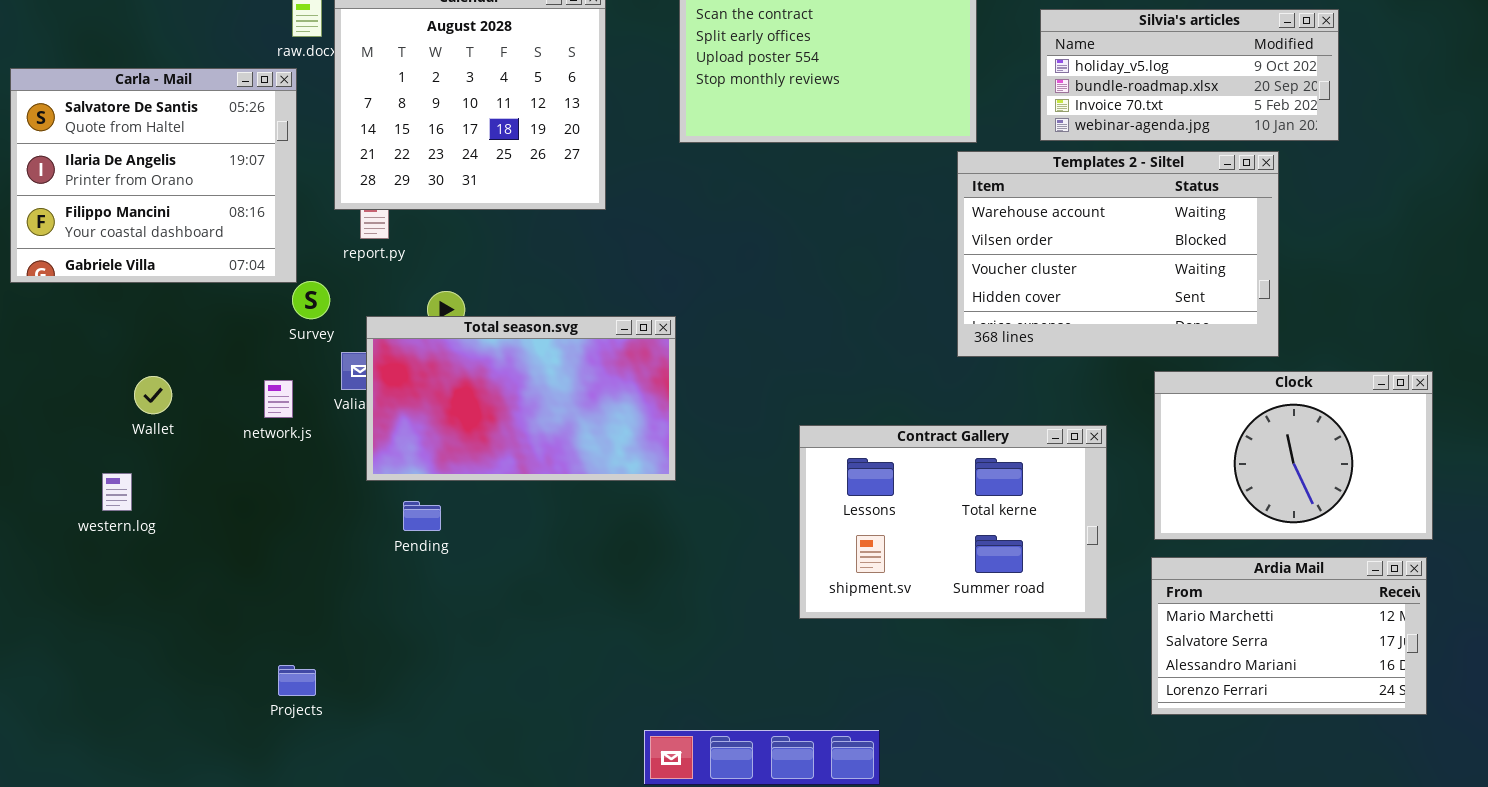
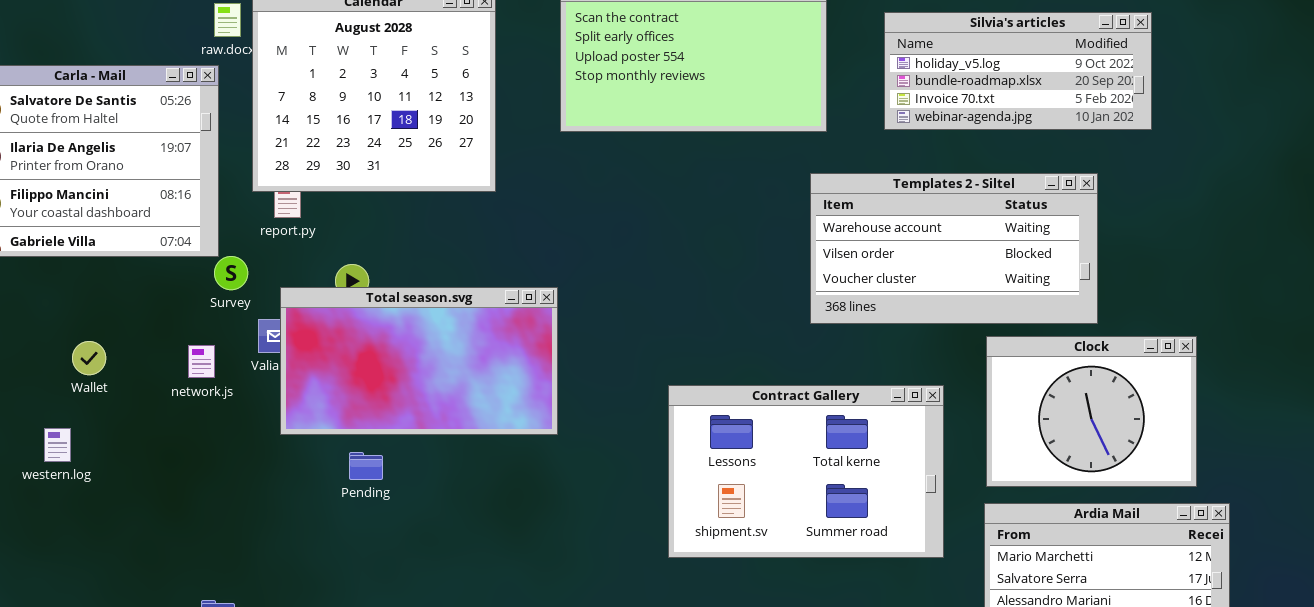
Templates 2 - Siltel: [957,151,1279,357] -> [810,173,1098,324], resized
Clock: [1154,371,1433,540] -> [986,336,1197,487], resized
Pending: [403,501,441,531] -> [349,452,383,480], moved

